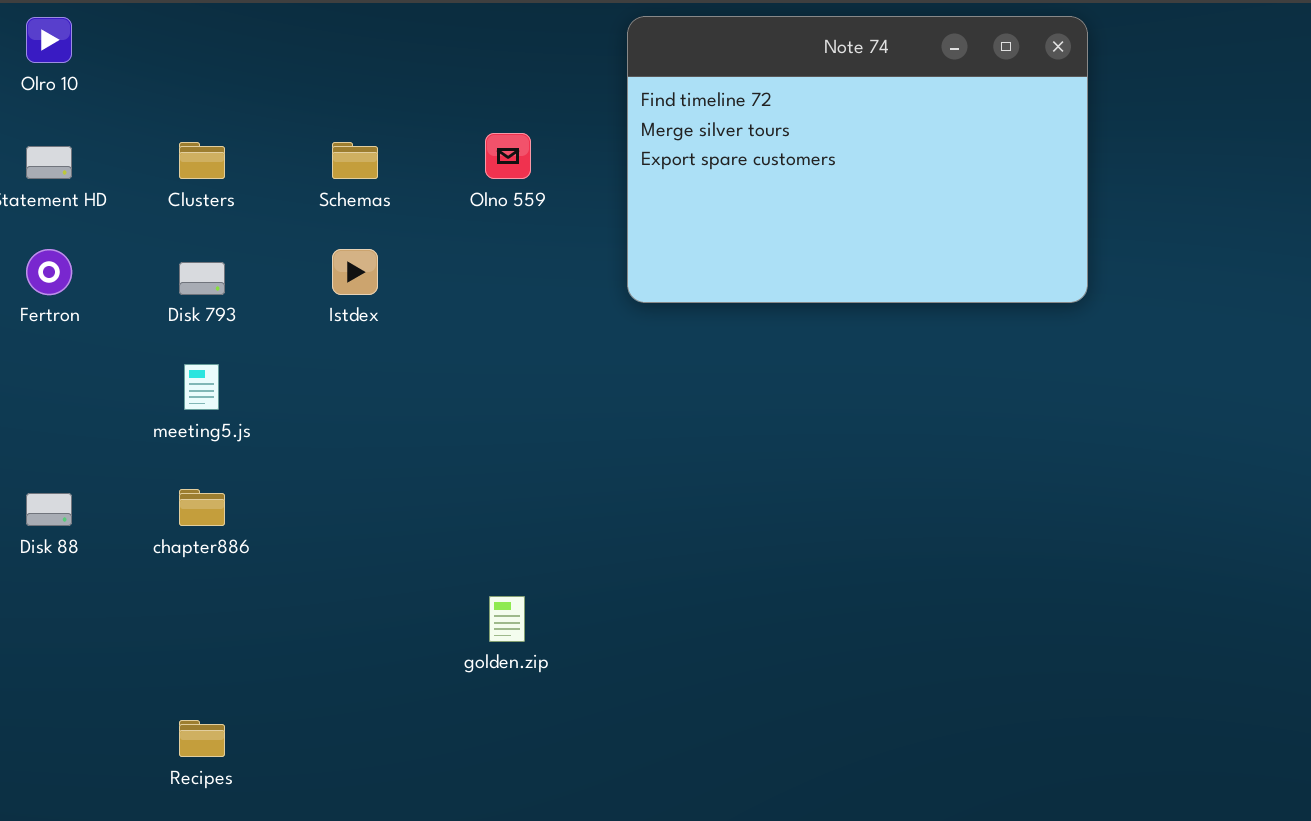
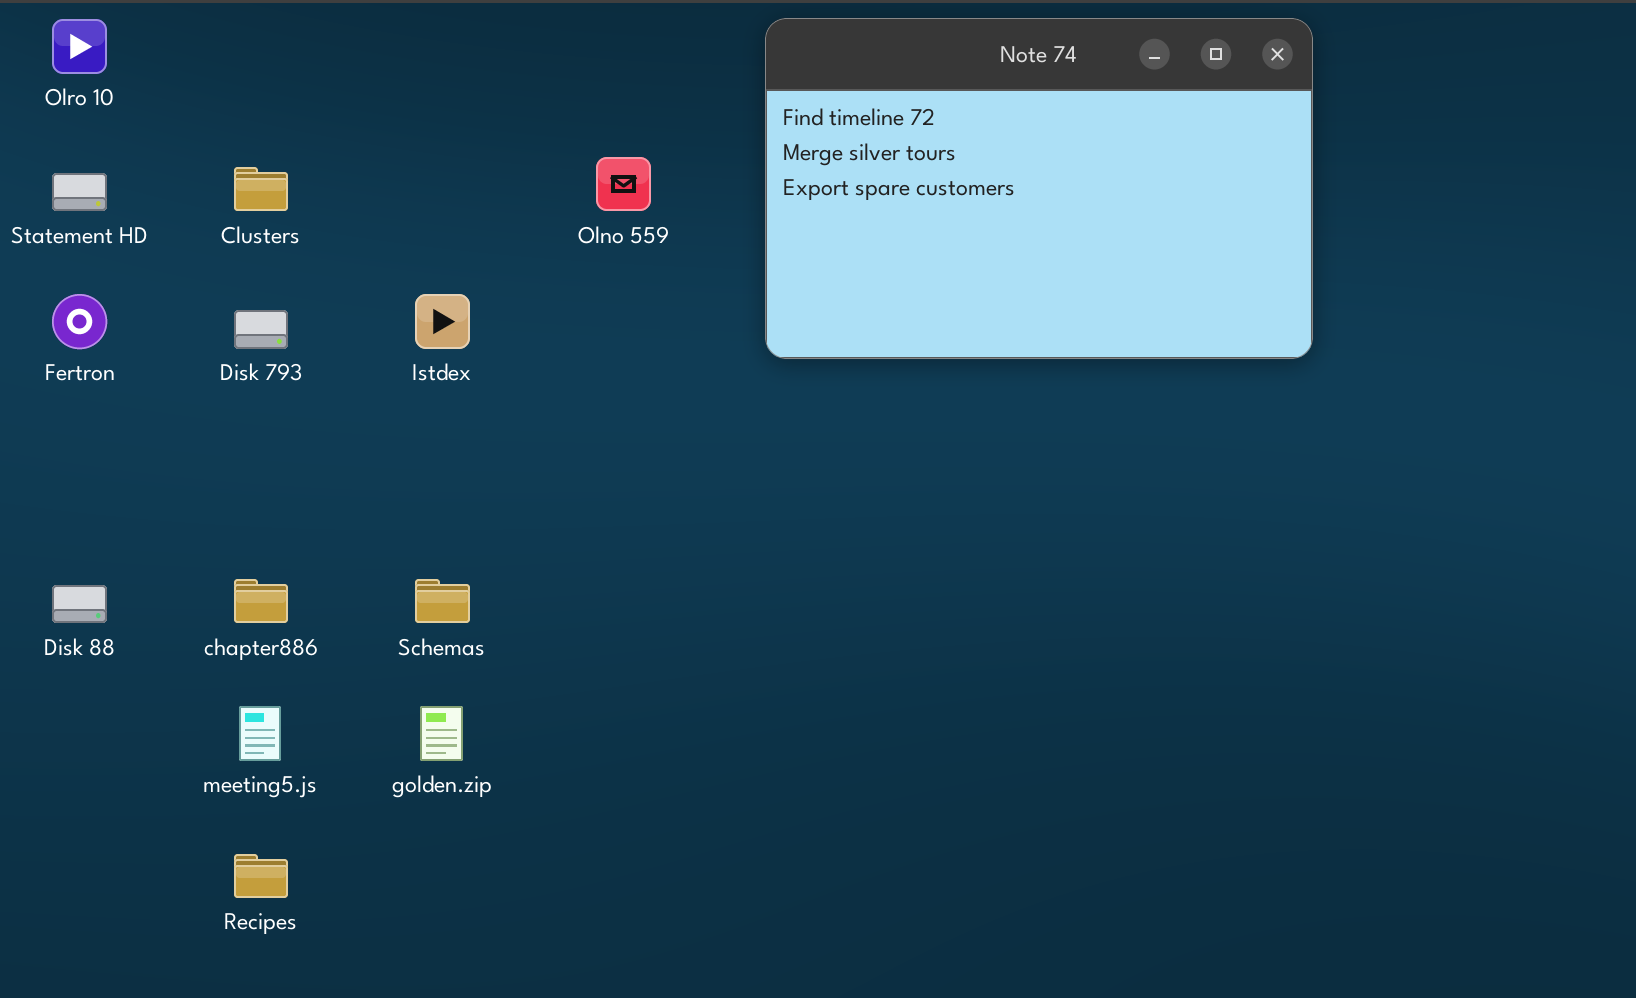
Schemas: [332,142,378,179] -> [415,579,470,623], moved
meeting5.js: [184,364,219,410] -> [239,706,281,761], moved
golden.zip: [489,596,525,642] -> [420,706,463,761], moved

